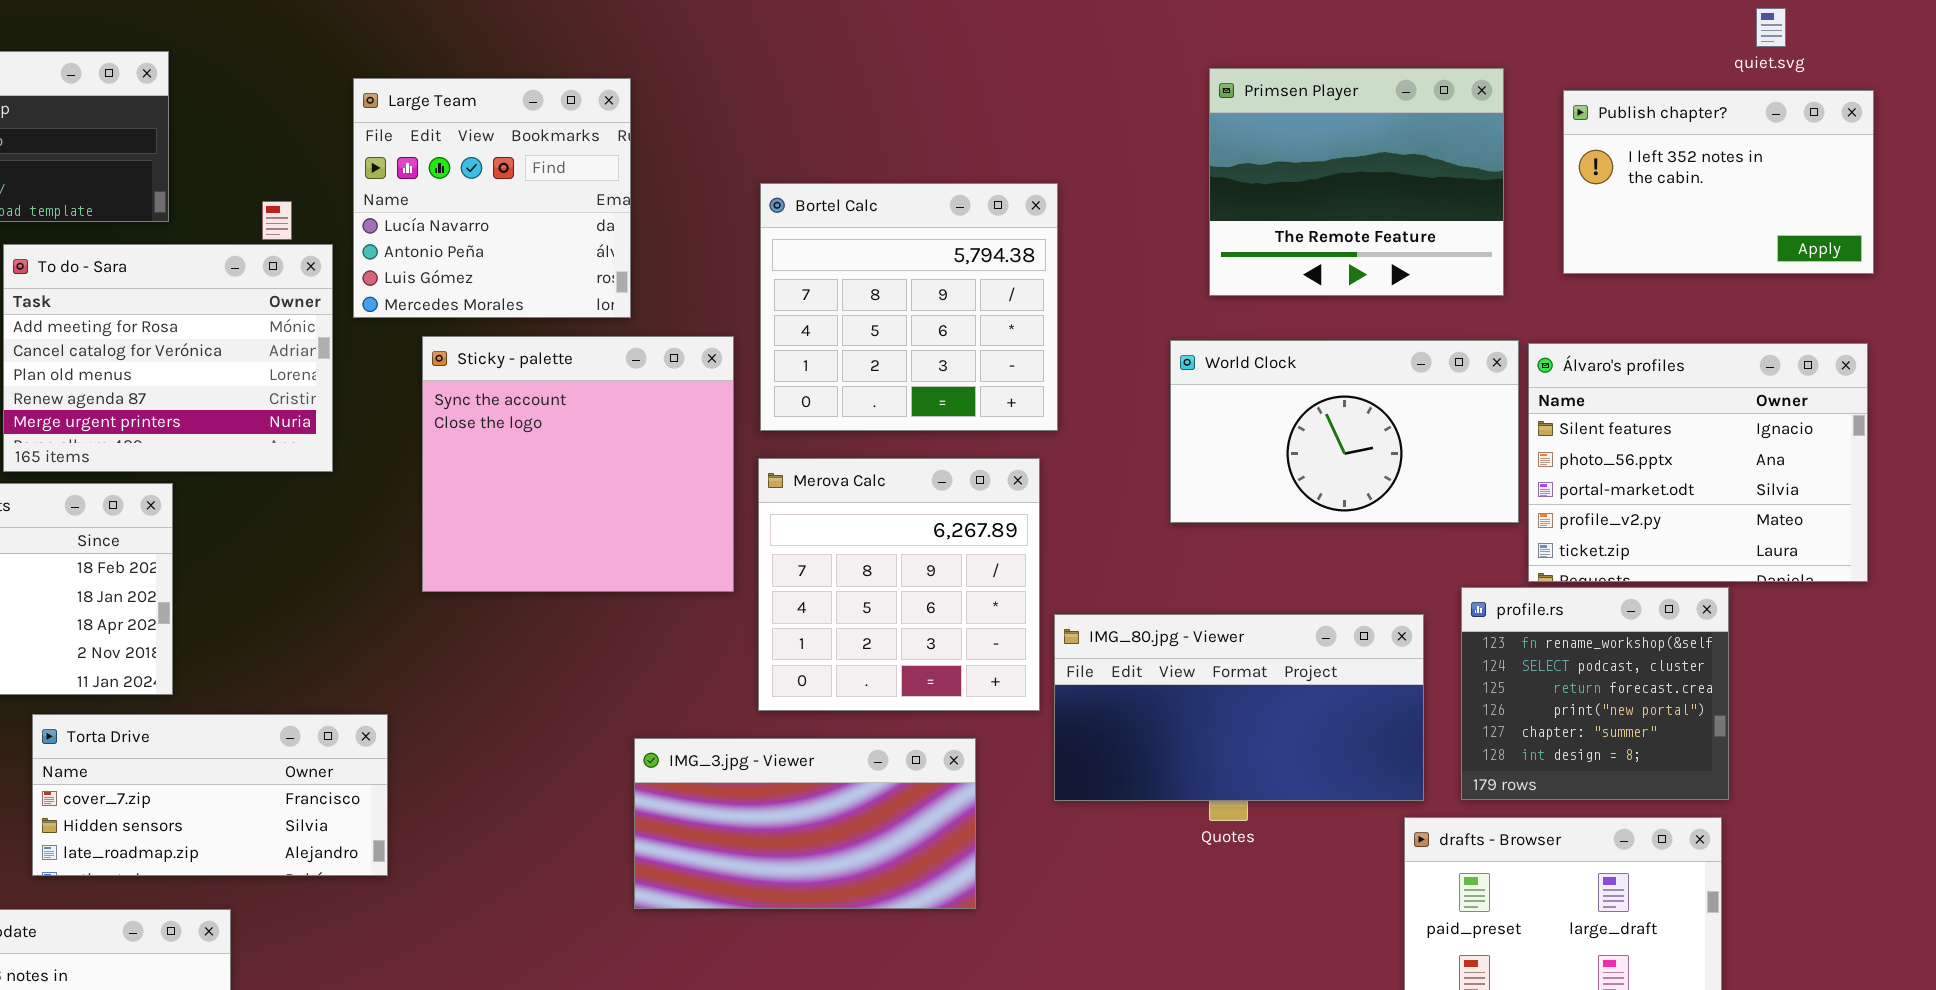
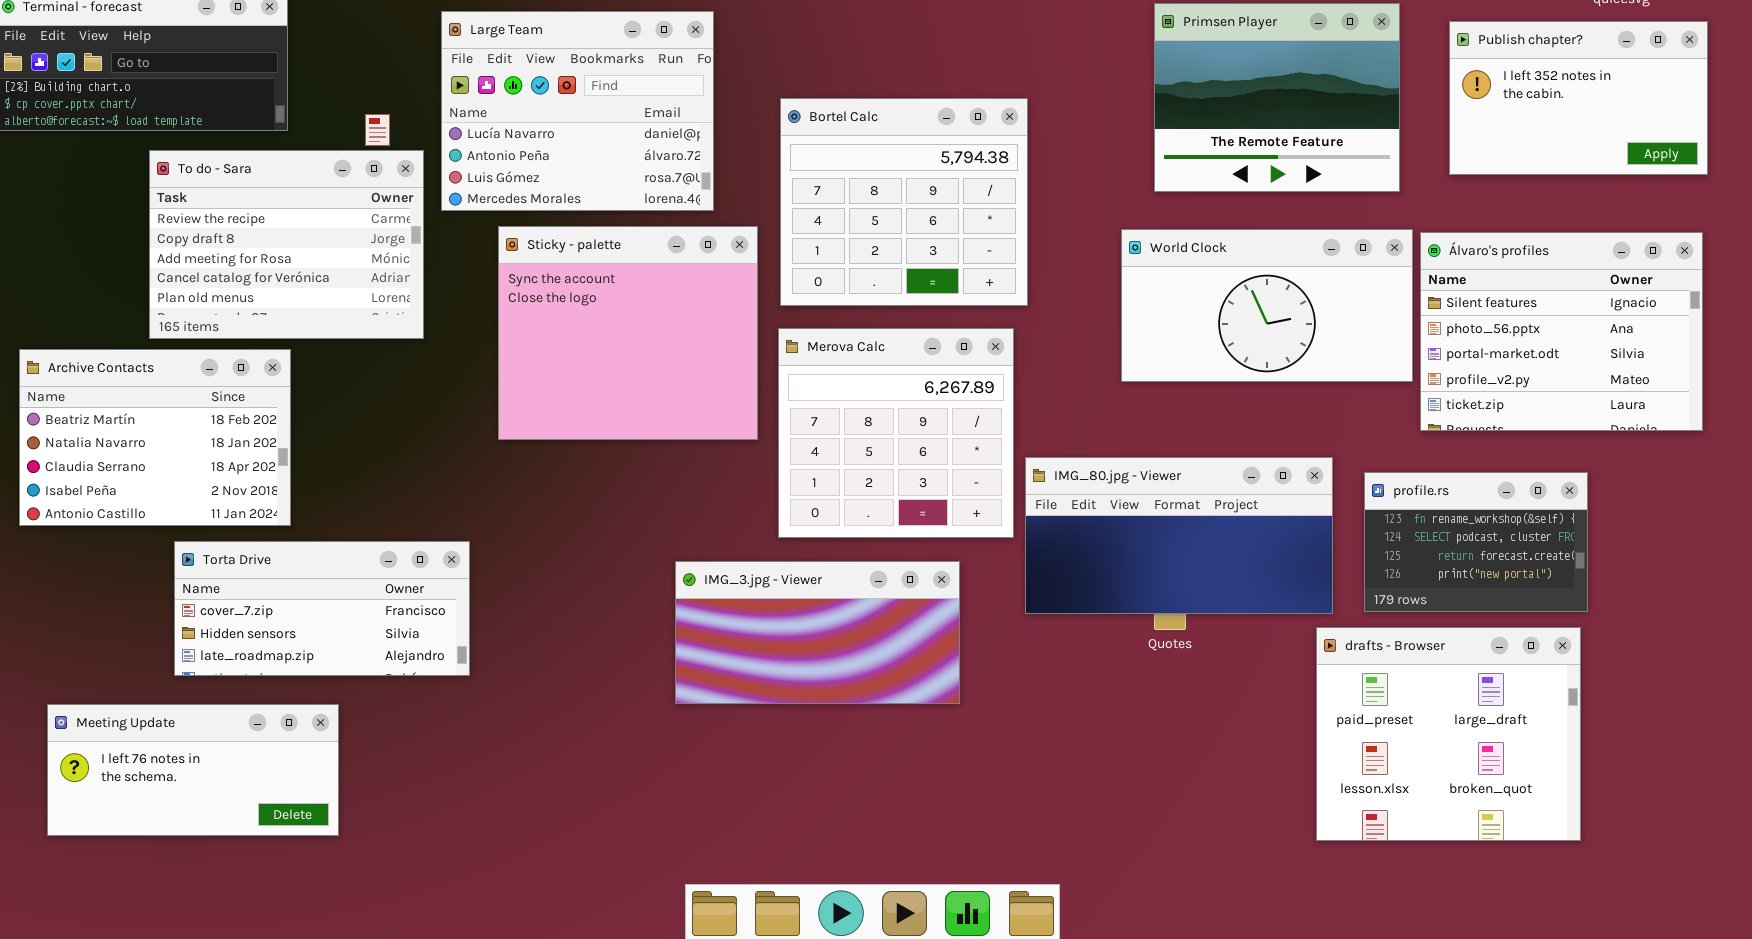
Large Team: [353,78,631,318] -> [441,11,714,211], resized
To do - Sara: [3,244,333,472] -> [149,150,424,339], scrolled up 2 rows
profile.rs: [1461,587,1729,800] -> [1364,472,1588,612], resized

